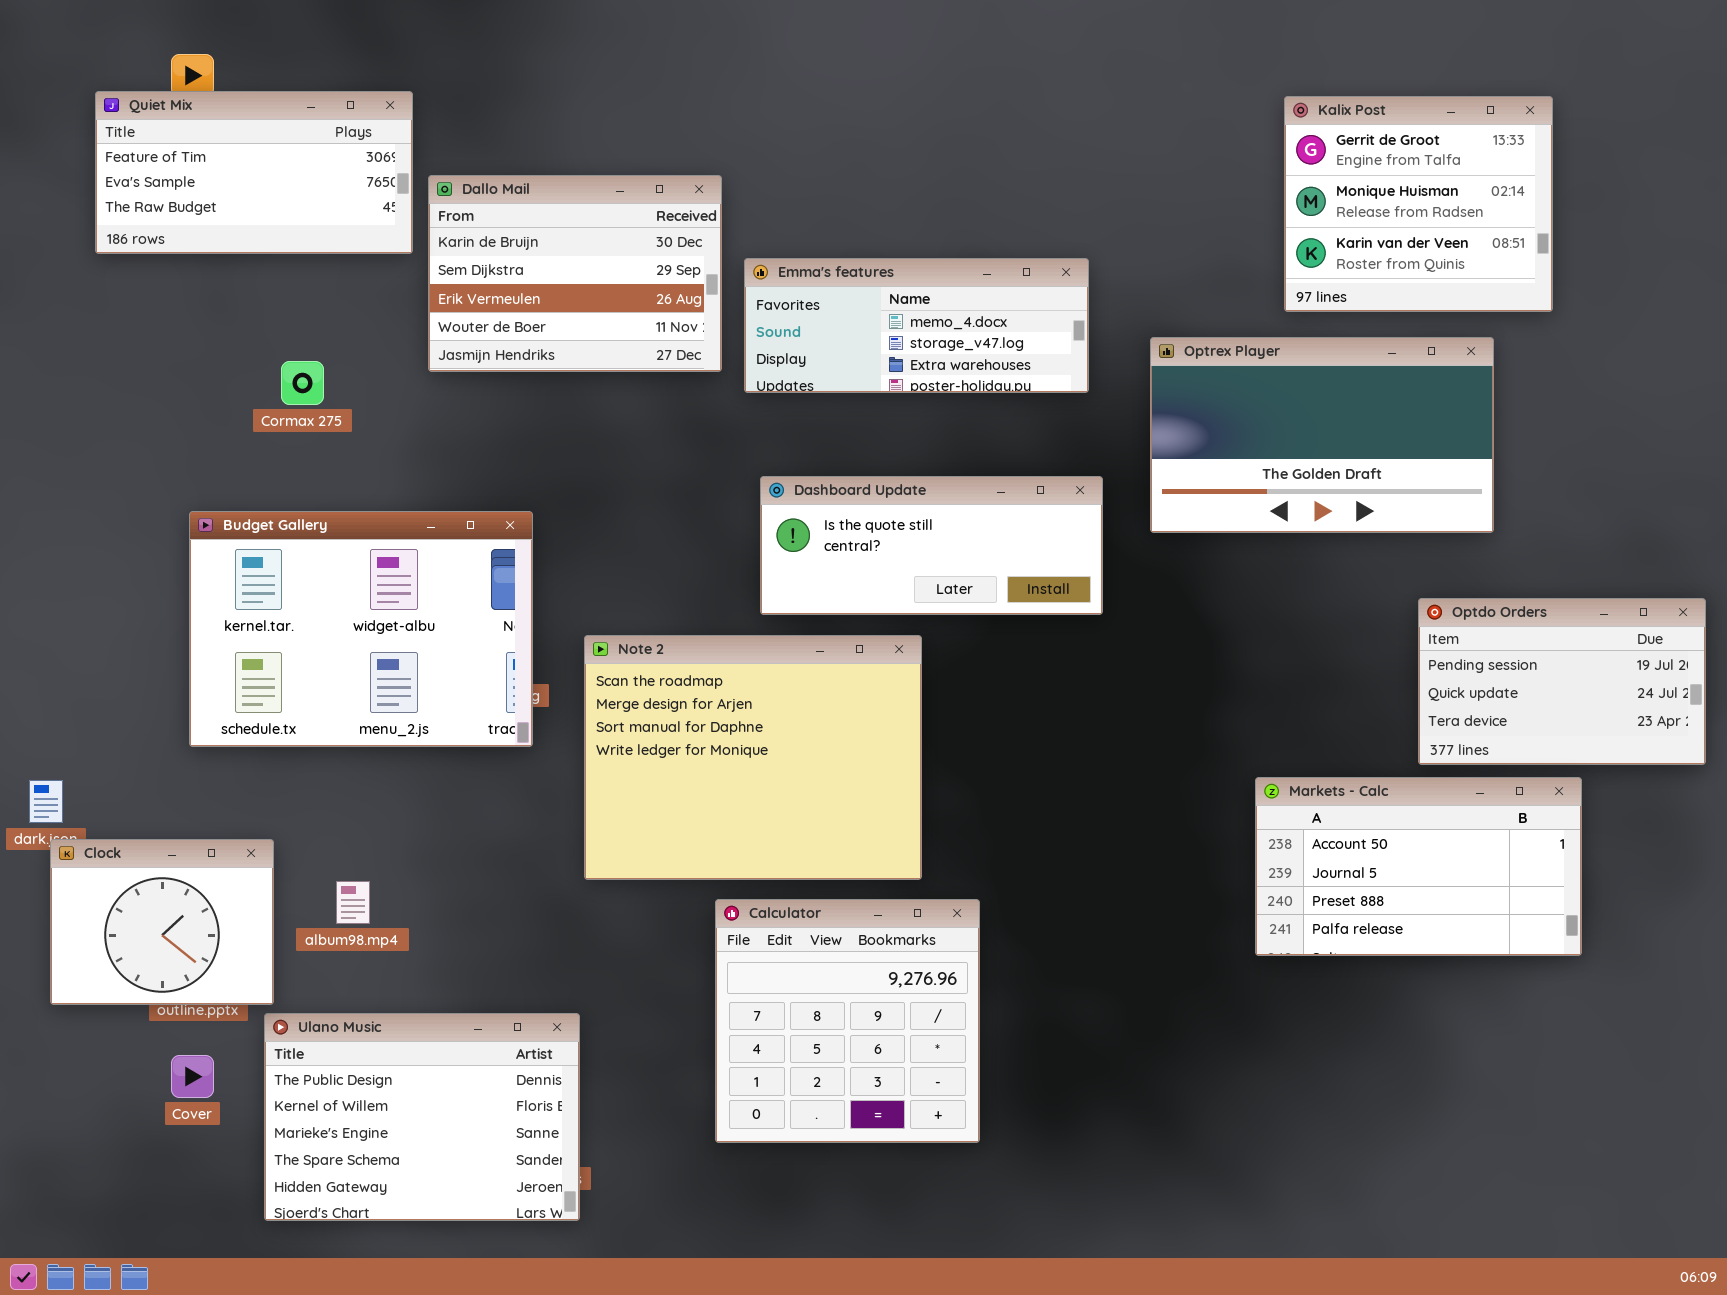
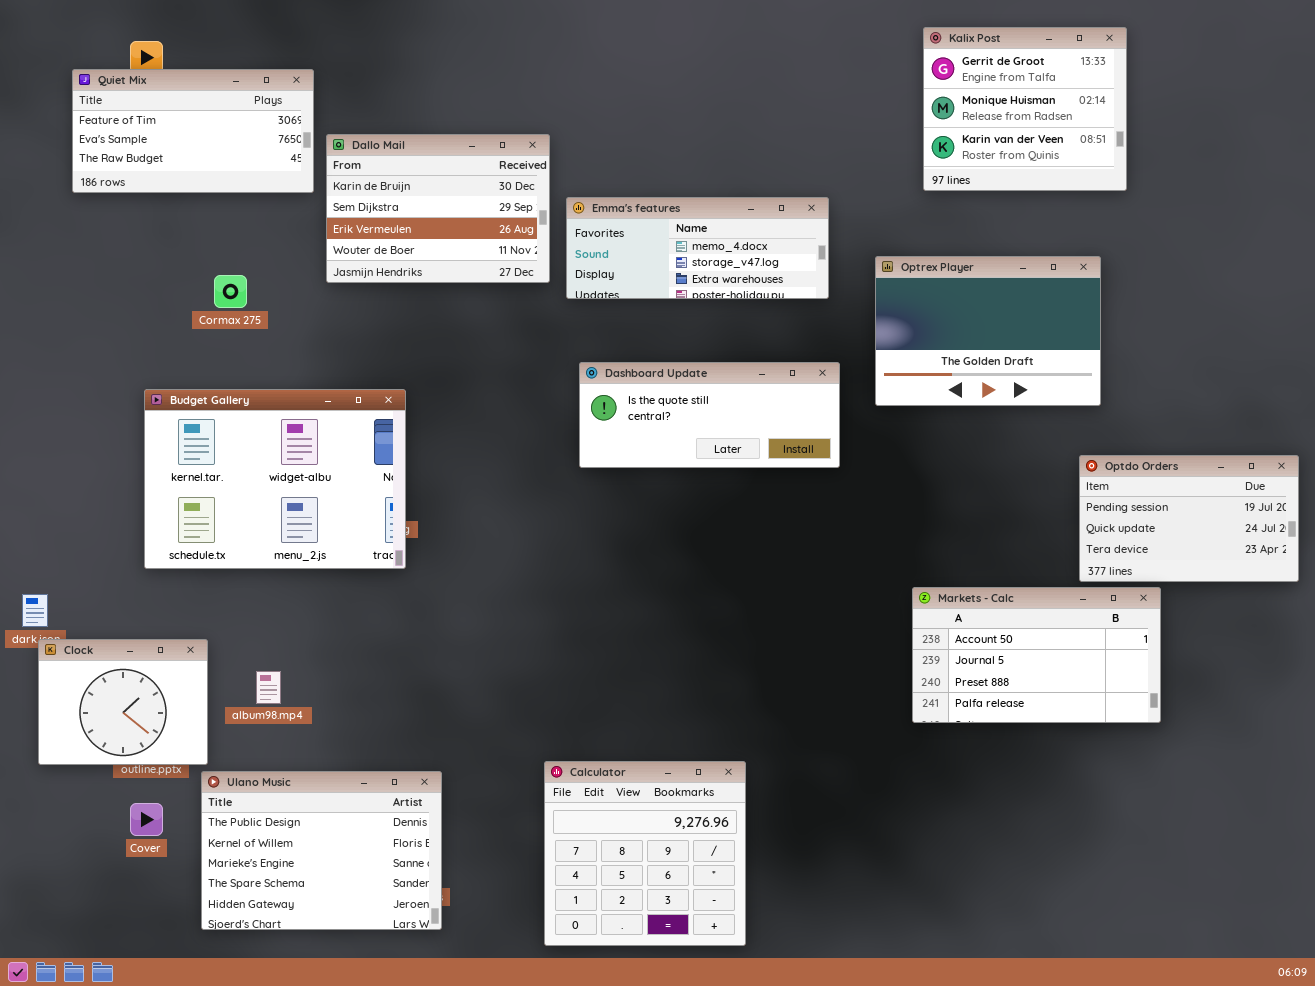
Kalix Post: [1284,96,1553,312] -> [923,27,1127,191], moved
Optrex Player: [1150,337,1494,533] -> [875,256,1101,406], resized
Note 2: [584,635,922,880] -> none, closed
Markets - Calc: [1255,777,1582,956] -> [912,587,1161,723], moved
Calculator: [715,899,980,1143] -> [544,761,746,946], moved

